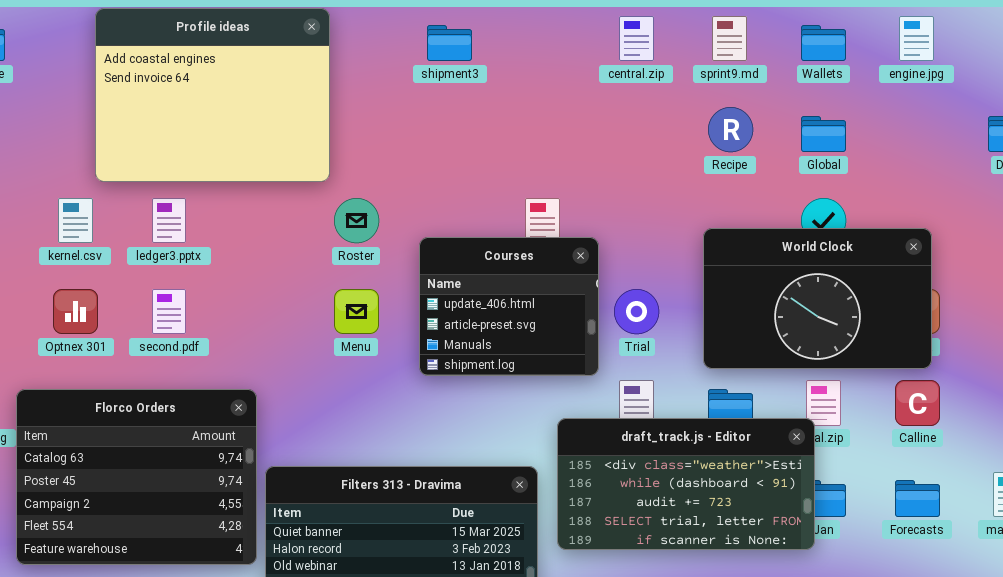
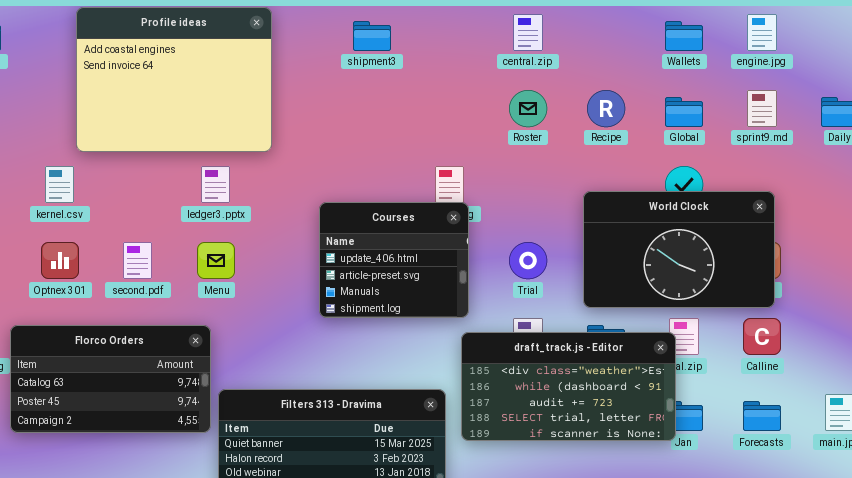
sprint9.md: [712,16,747,61] -> [747,90,777,127], moved
ledger3.pptx: [152,198,186,243] -> [201,166,230,203], moved
Roster: [334,198,379,243] -> [509,90,547,127], moved
Courses: [419,237,599,376] -> [319,202,469,318], moved
Menu: [334,289,379,334] -> [197,242,235,279], moved
Florco Orders: [16,389,257,565] -> [10,325,211,433], resized
draft_track.js - Editor: [557,418,815,550] -> [461,332,676,441], moved

